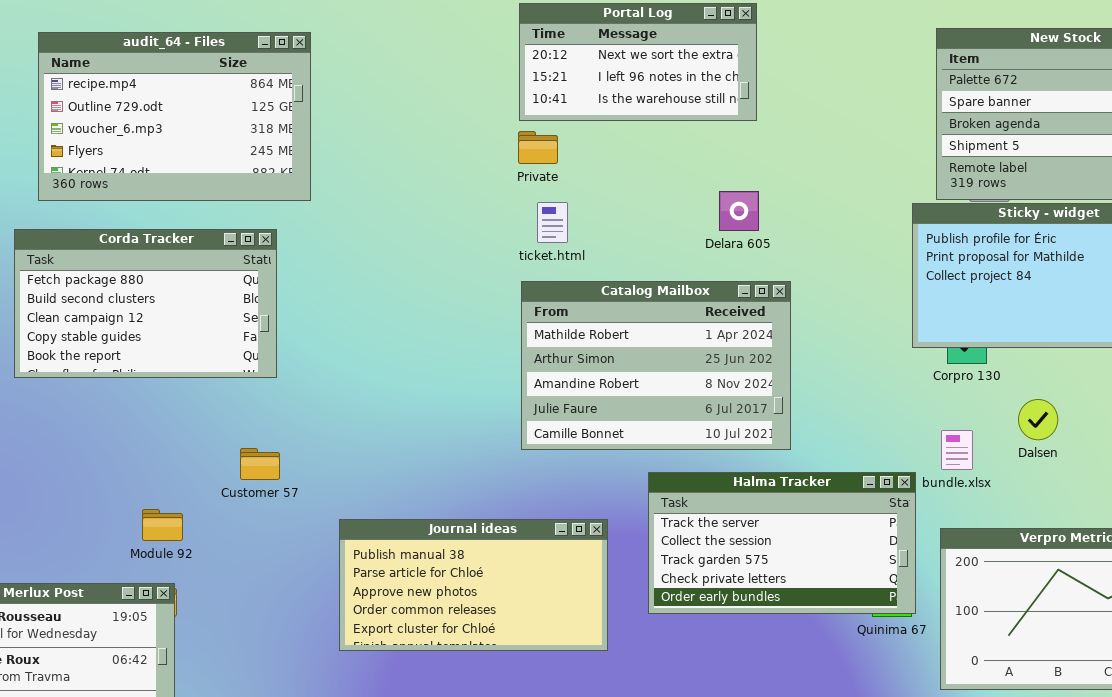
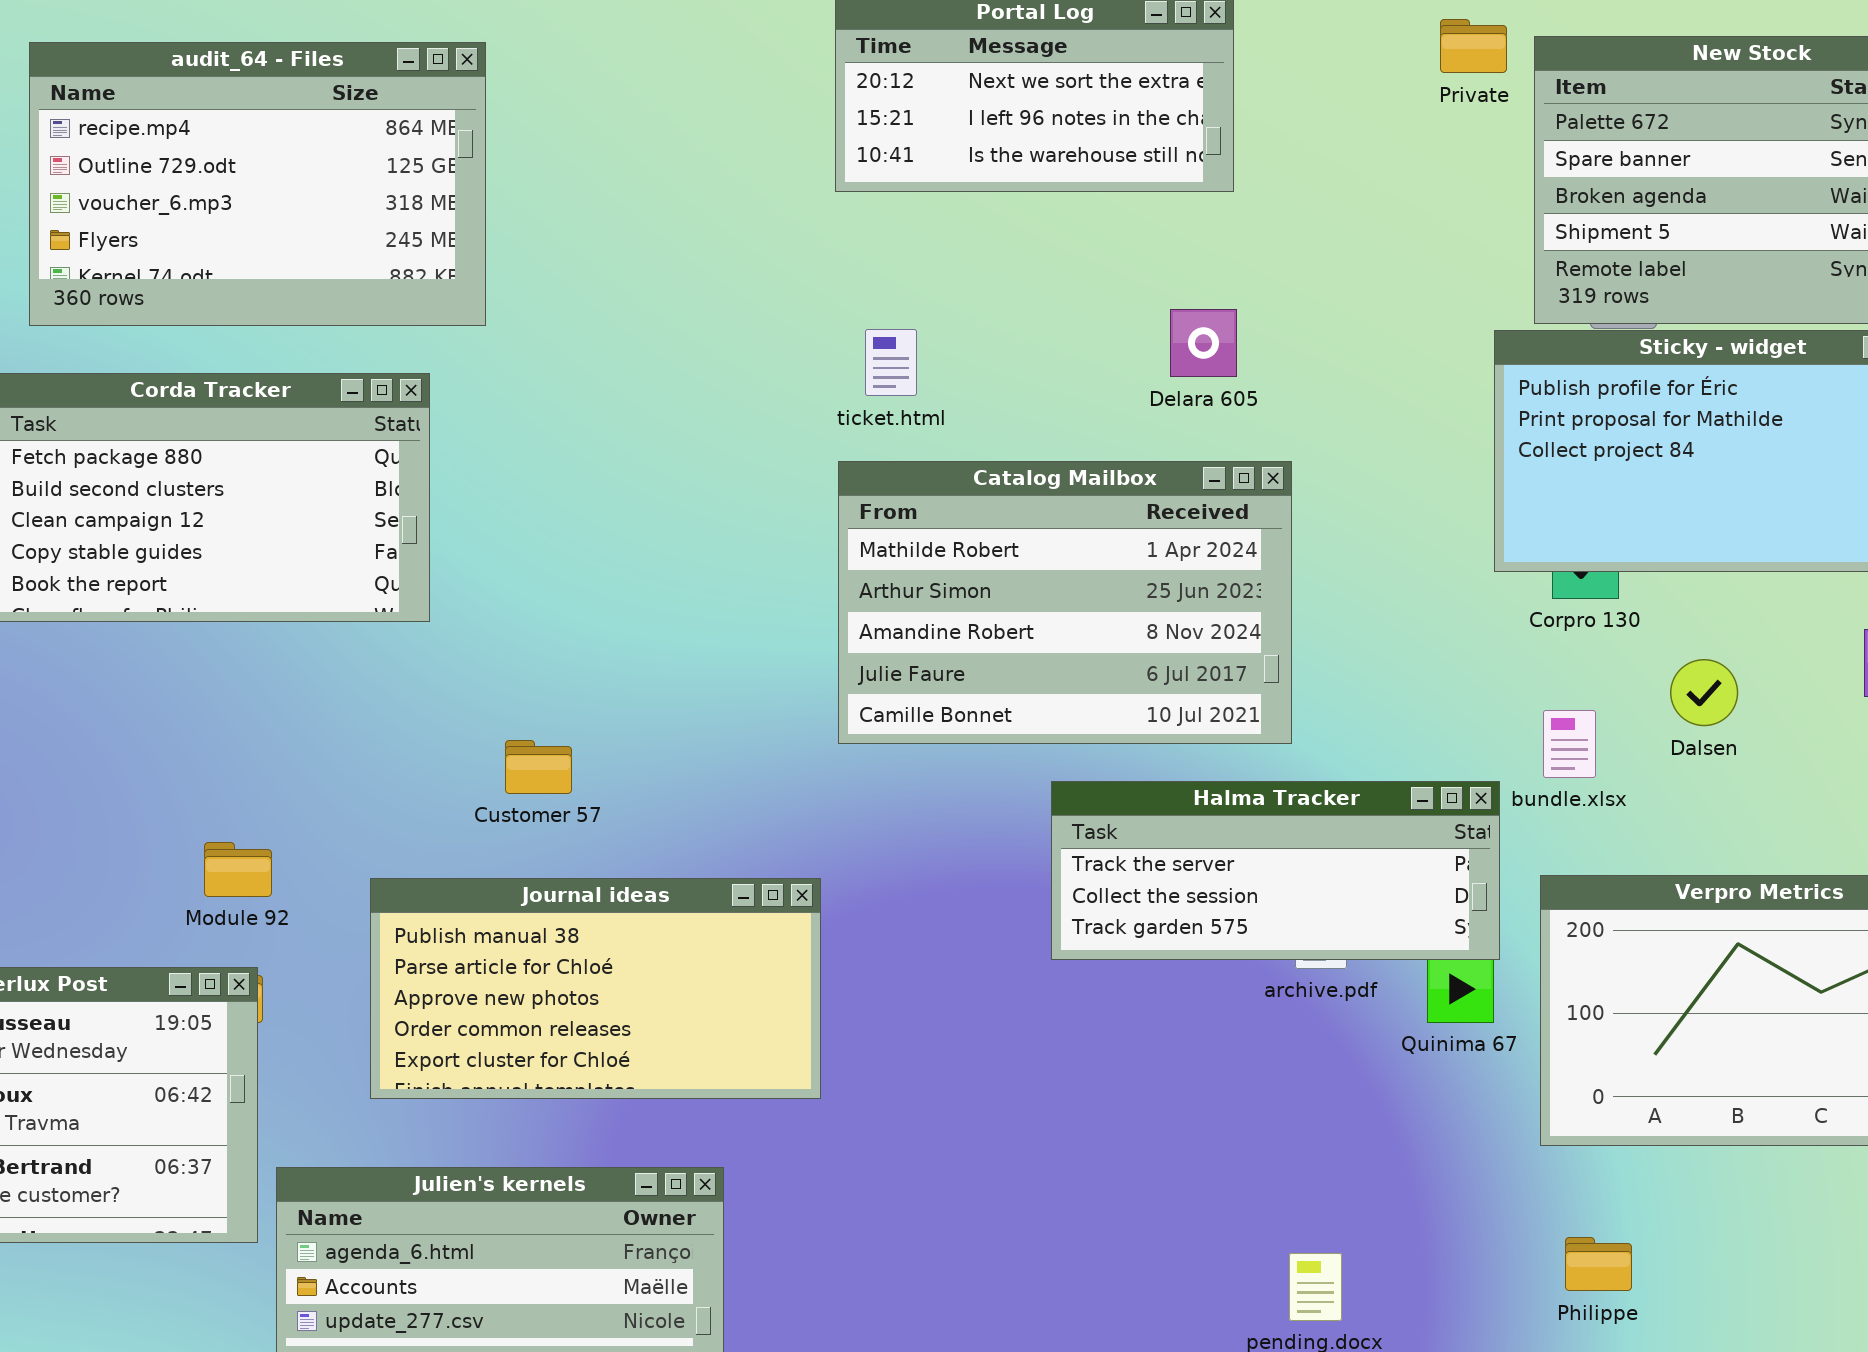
Private: [518,131,558,164] -> [1440,19,1507,73], moved
Customer 57: [240,448,280,480] -> [505,740,572,794], moved
Halma Tracker: [648,472,916,614] -> [1051,781,1500,960], resized
Journal ideas: [339,519,608,651] -> [370,878,821,1099], moved

